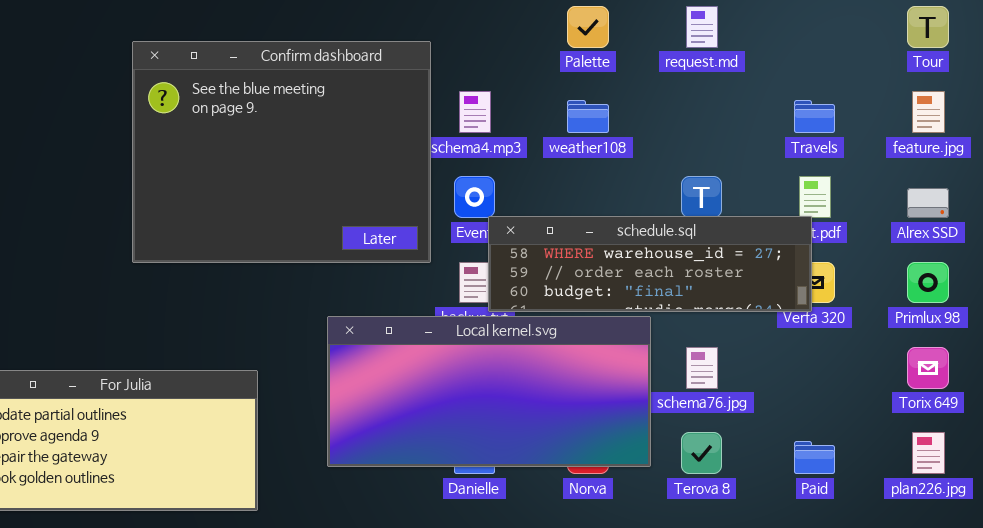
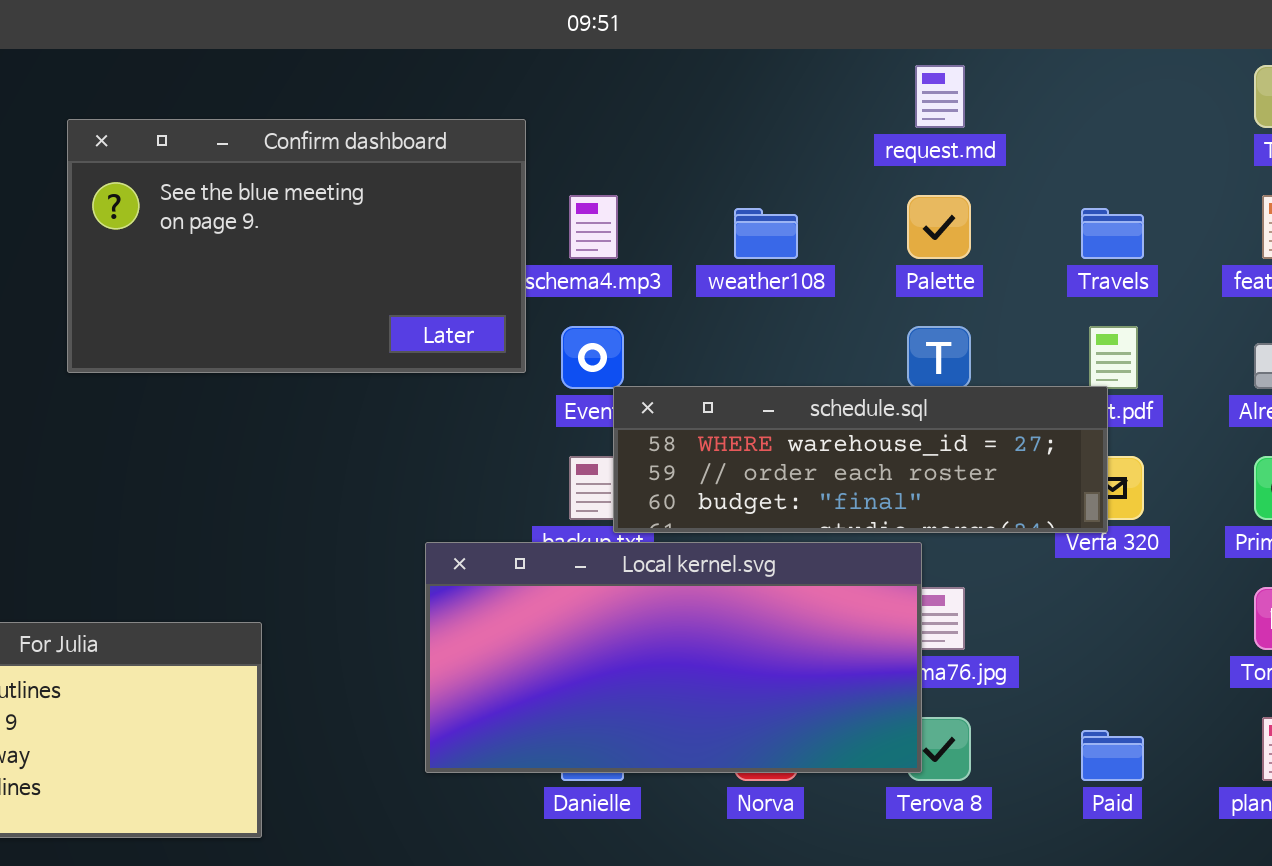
Palette: [567,6,609,48] -> [907,195,971,259], moved
Confirm dashboard: [132,41,431,263] -> [67,119,526,373], resized
Local kernel.svg: [327,316,651,467] -> [425,542,922,773], moved

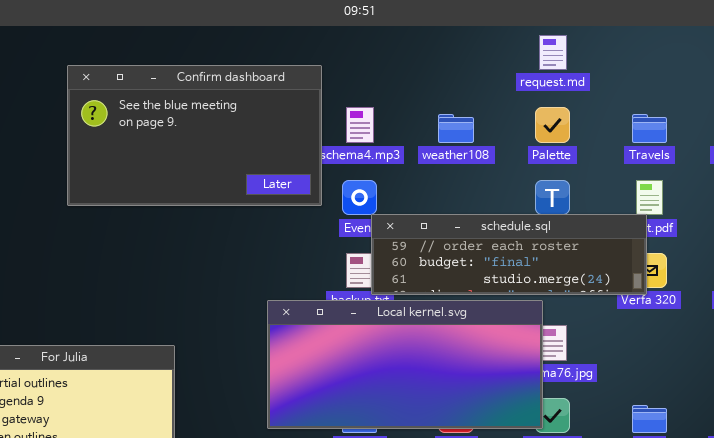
schedule.sql: [613,386,1108,533] -> [371,214,647,295], scrolled down 1 row

